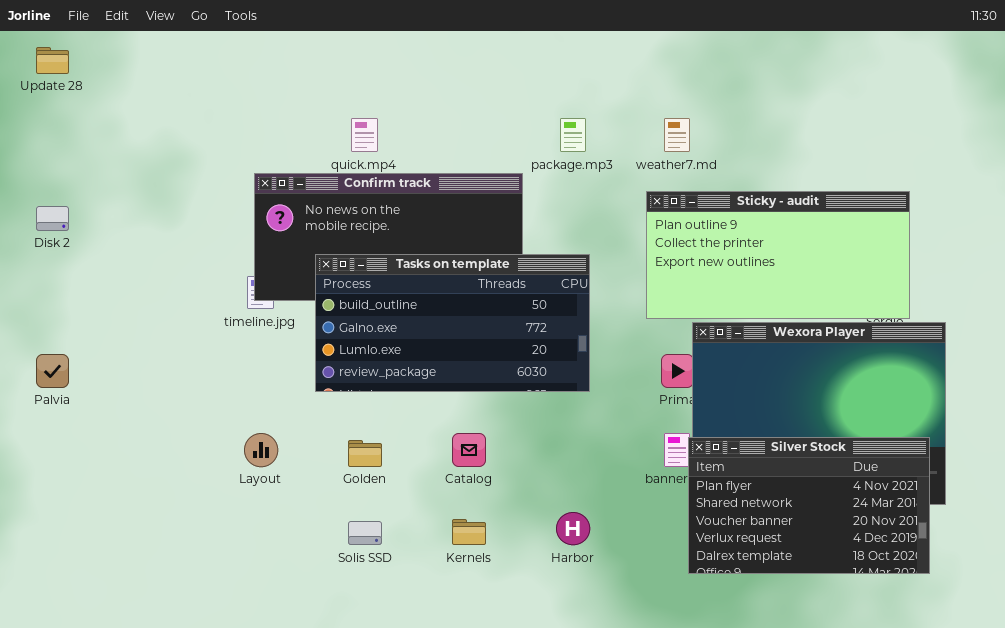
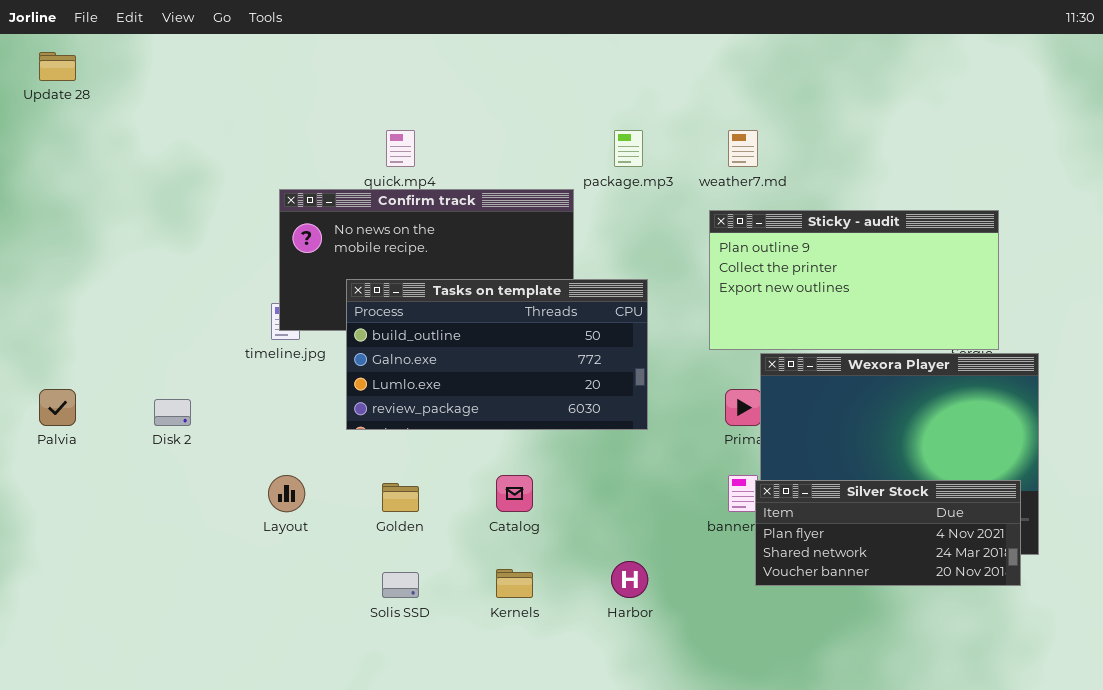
Disk 2: [36,206,69,231] -> [154,399,191,426], moved
Silver Stock: [688,437,930,574] -> [755,480,1021,586], resized

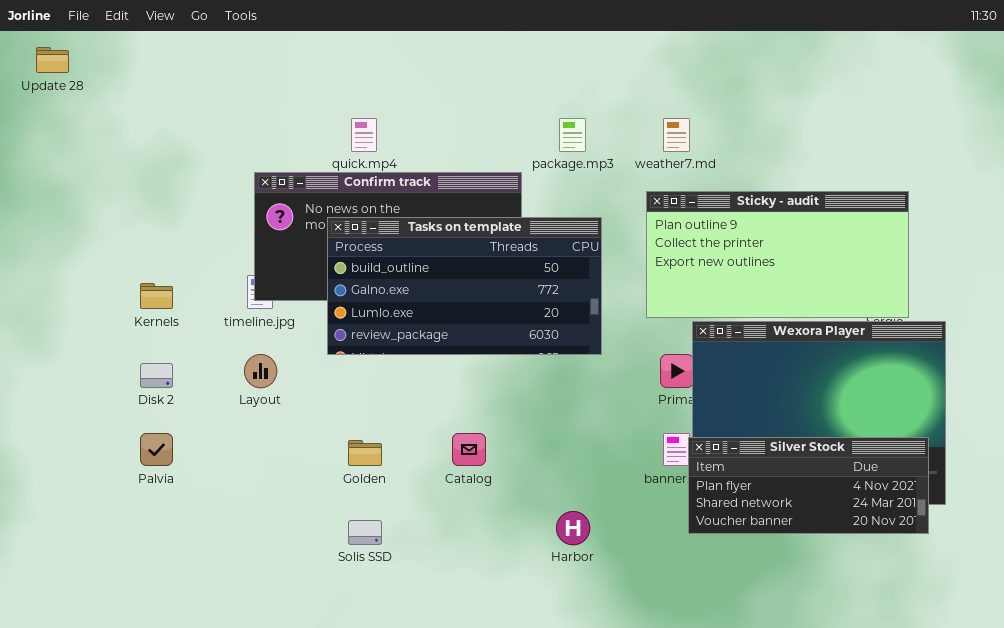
Tasks on template: [346,279,648,430] -> [327,217,602,355], moved
Palvia: [39,389,76,426] -> [140,433,173,466], moved
Layout: [268,475,305,512] -> [244,354,277,388], moved
Kernels: [496,569,533,598] -> [140,283,173,309], moved

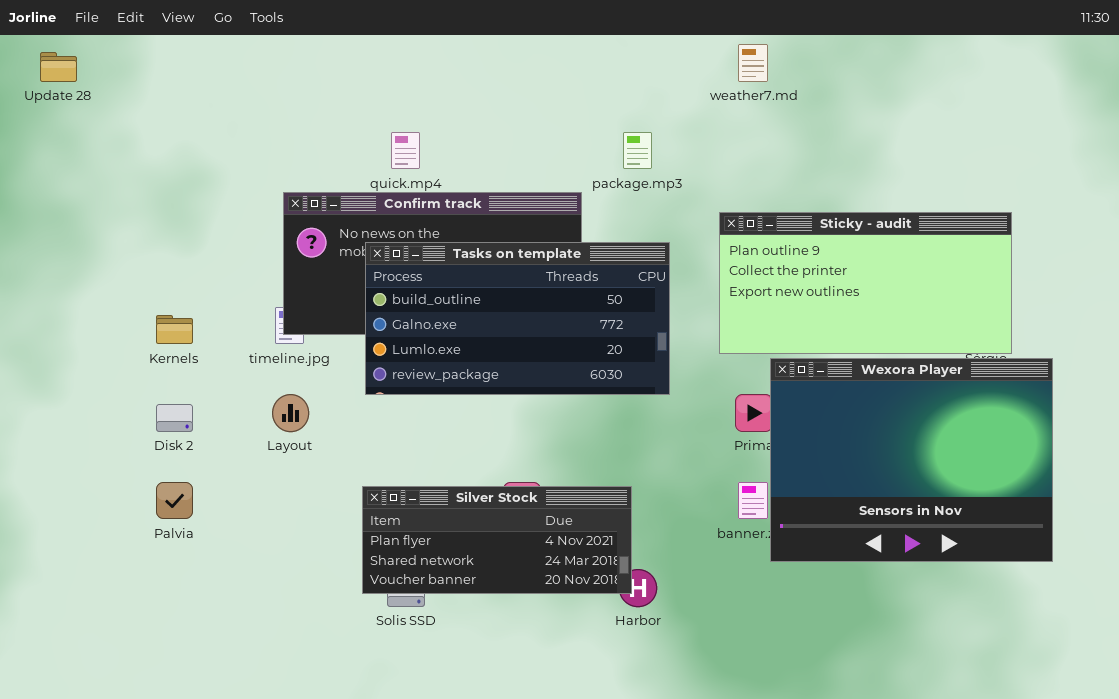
weather7.md: [663,118,690,152] -> [738,44,768,82], moved
Silver Stock: [688,437,929,534] -> [362,486,632,594], moved

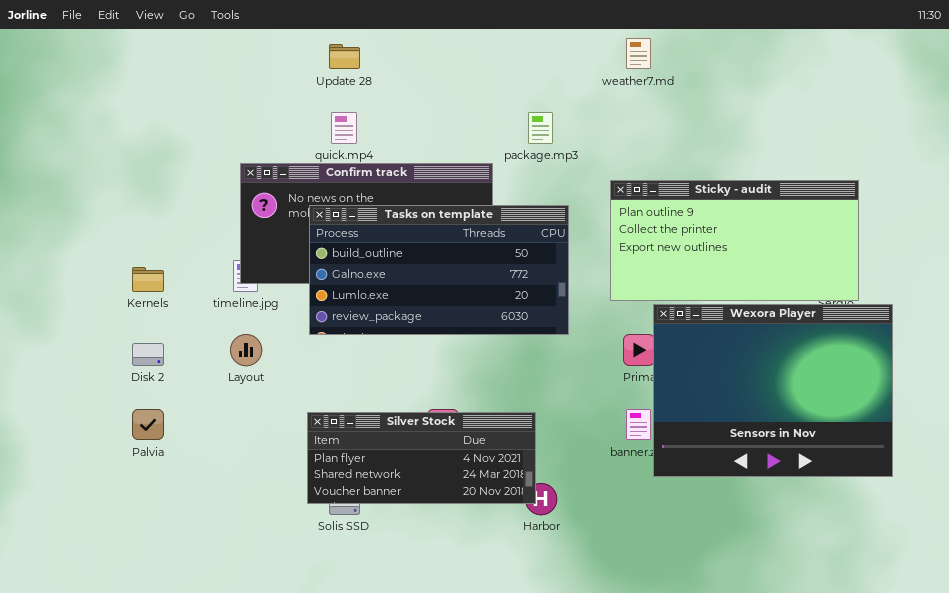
Update 28: [40,52,77,82] -> [329,44,360,69], moved

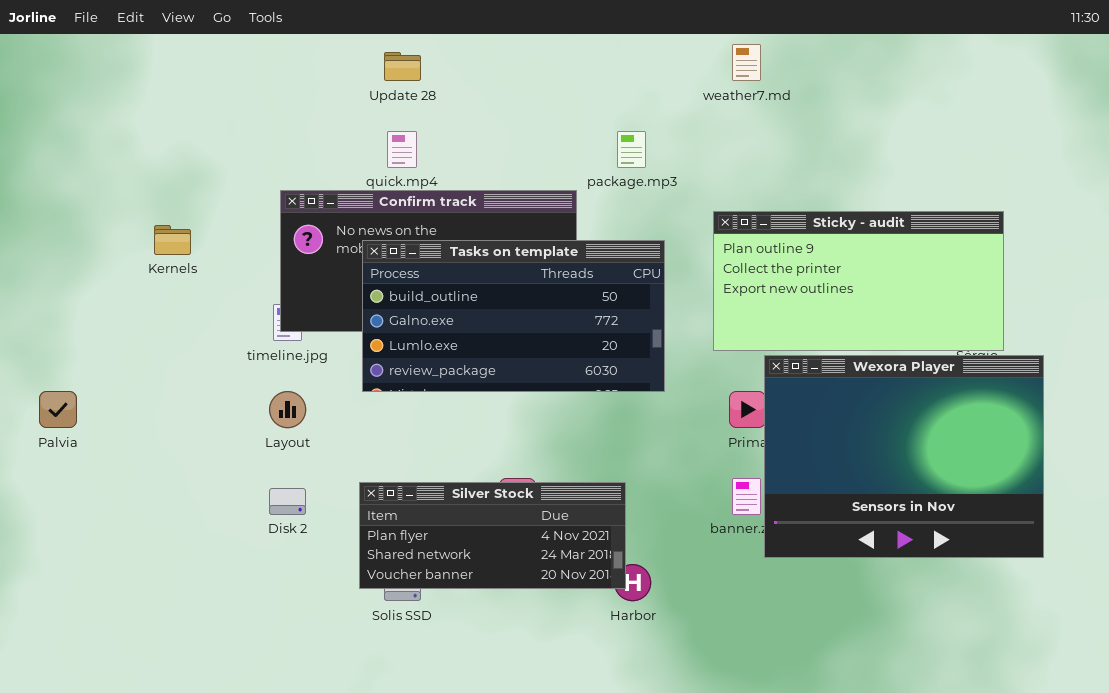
Kernels: [132,267,164,292] -> [154,225,191,255], moved
Disk 2: [132,343,164,366] -> [269,488,306,515], moved
Palvia: [132,409,164,440] -> [39,391,77,428], moved

